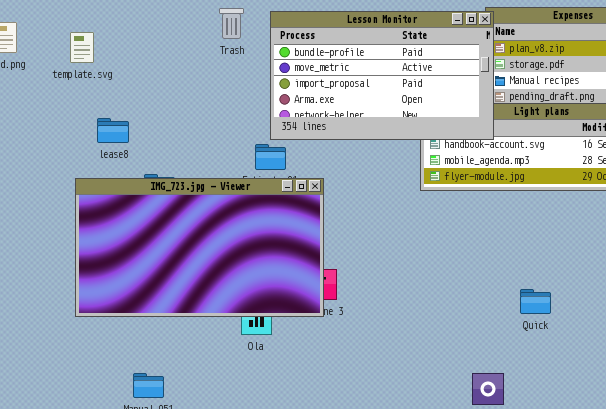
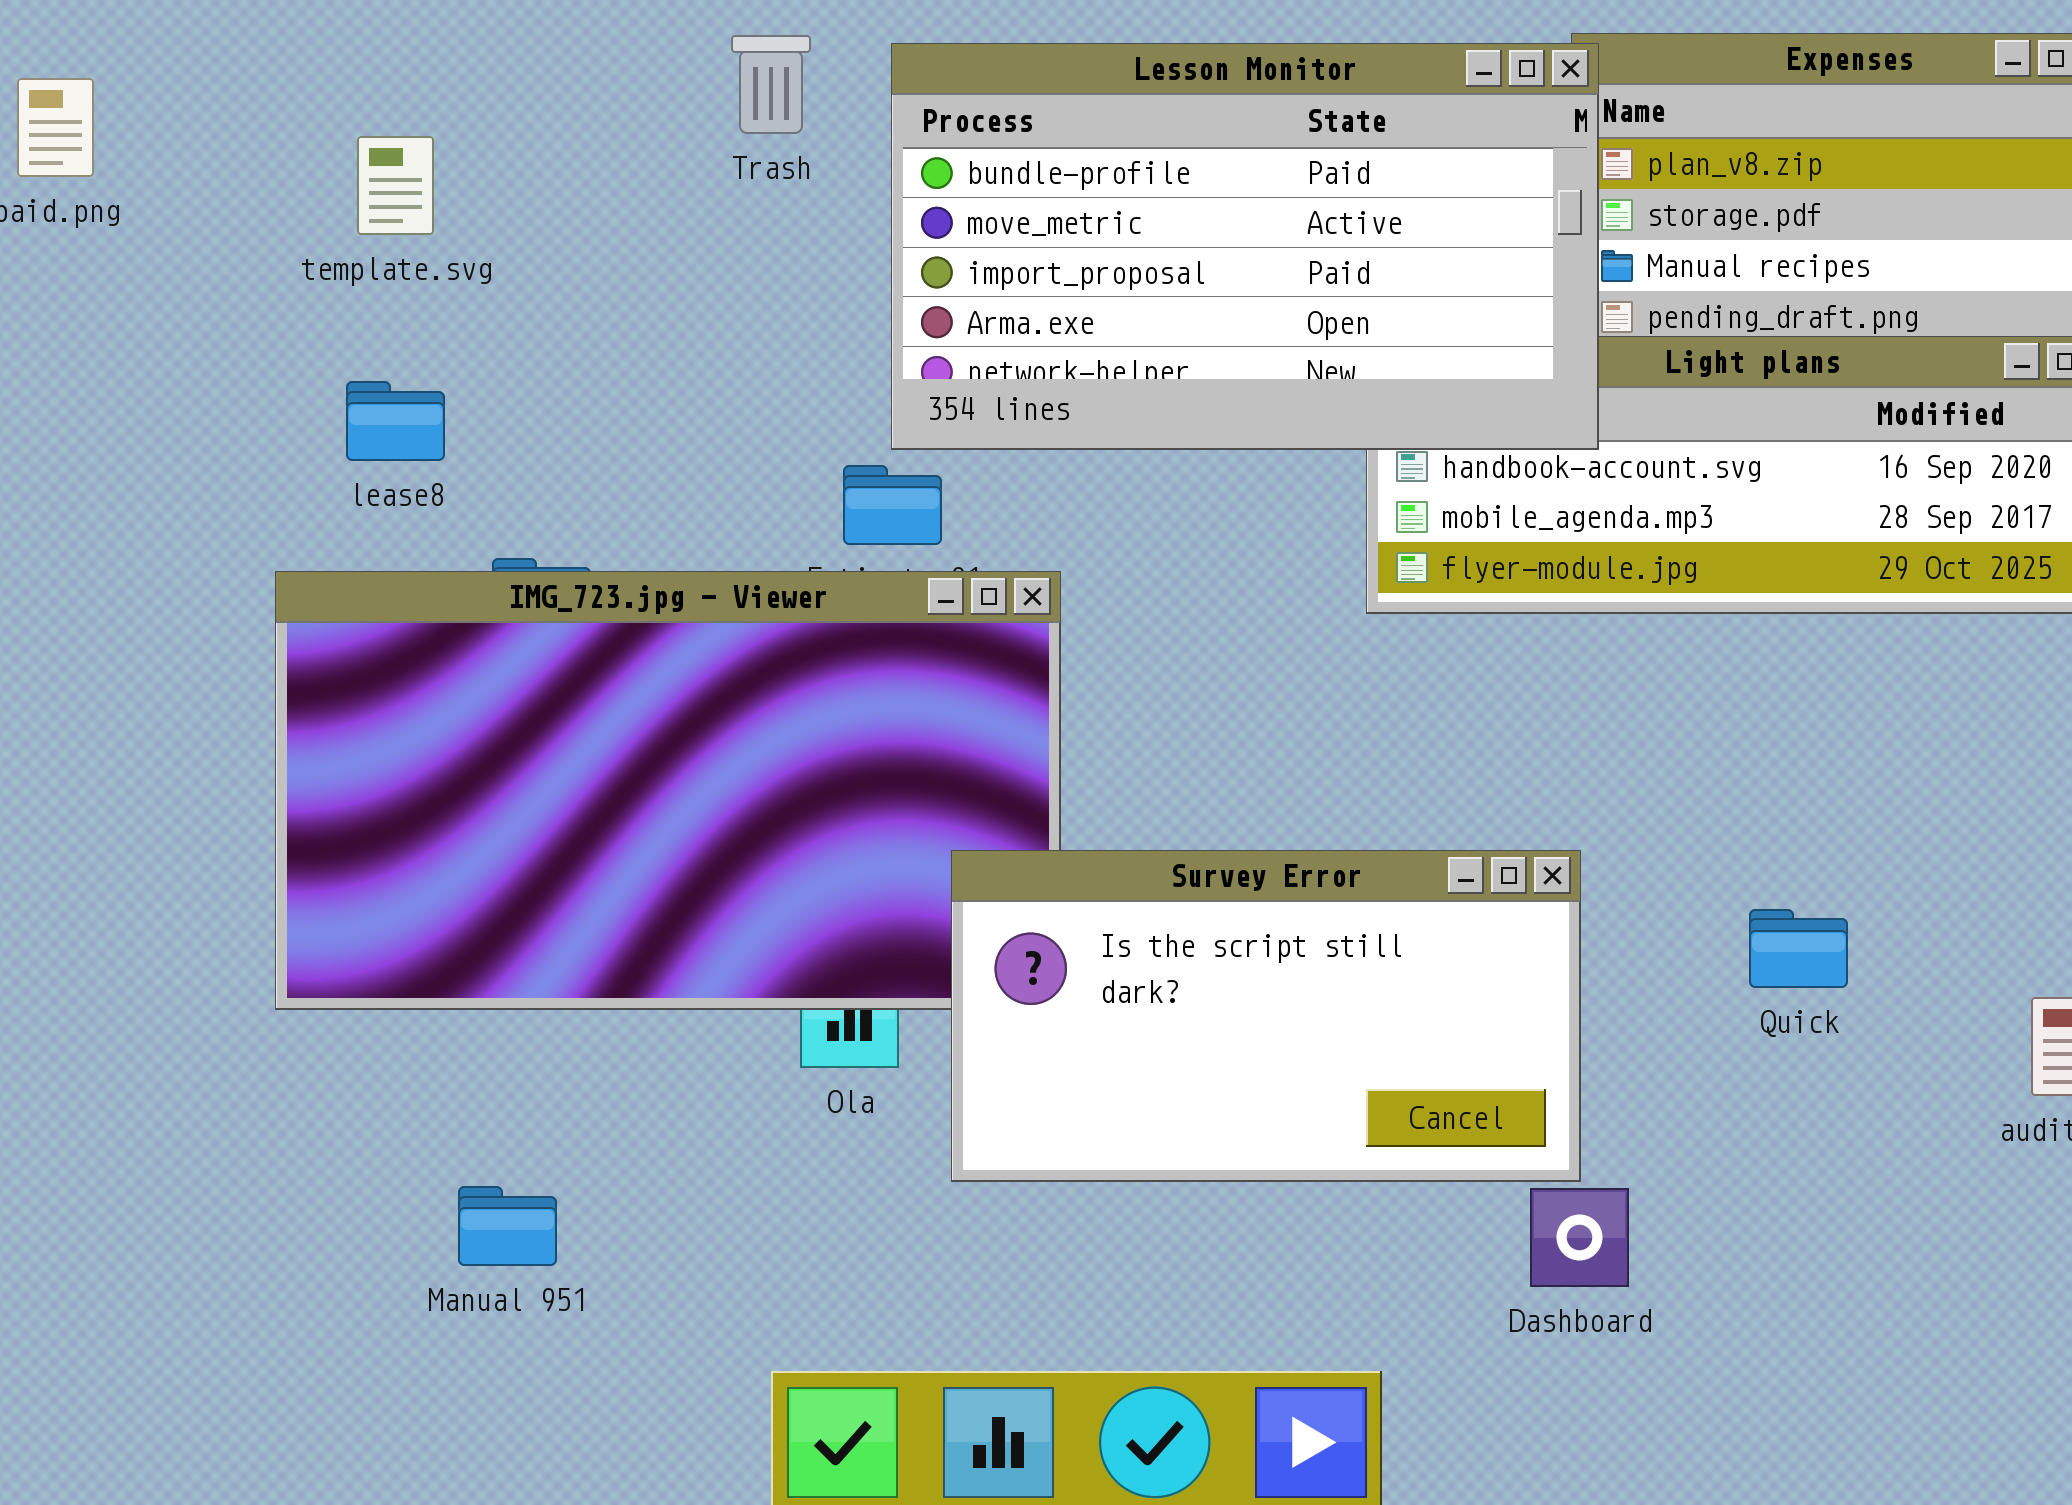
template.svg: [70,32,94,63] -> [357,136,434,235], moved
Survey Error: none -> [951,850,1581,1182], opened
Quick: [520,289,551,314] -> [1749,909,1848,988], moved

